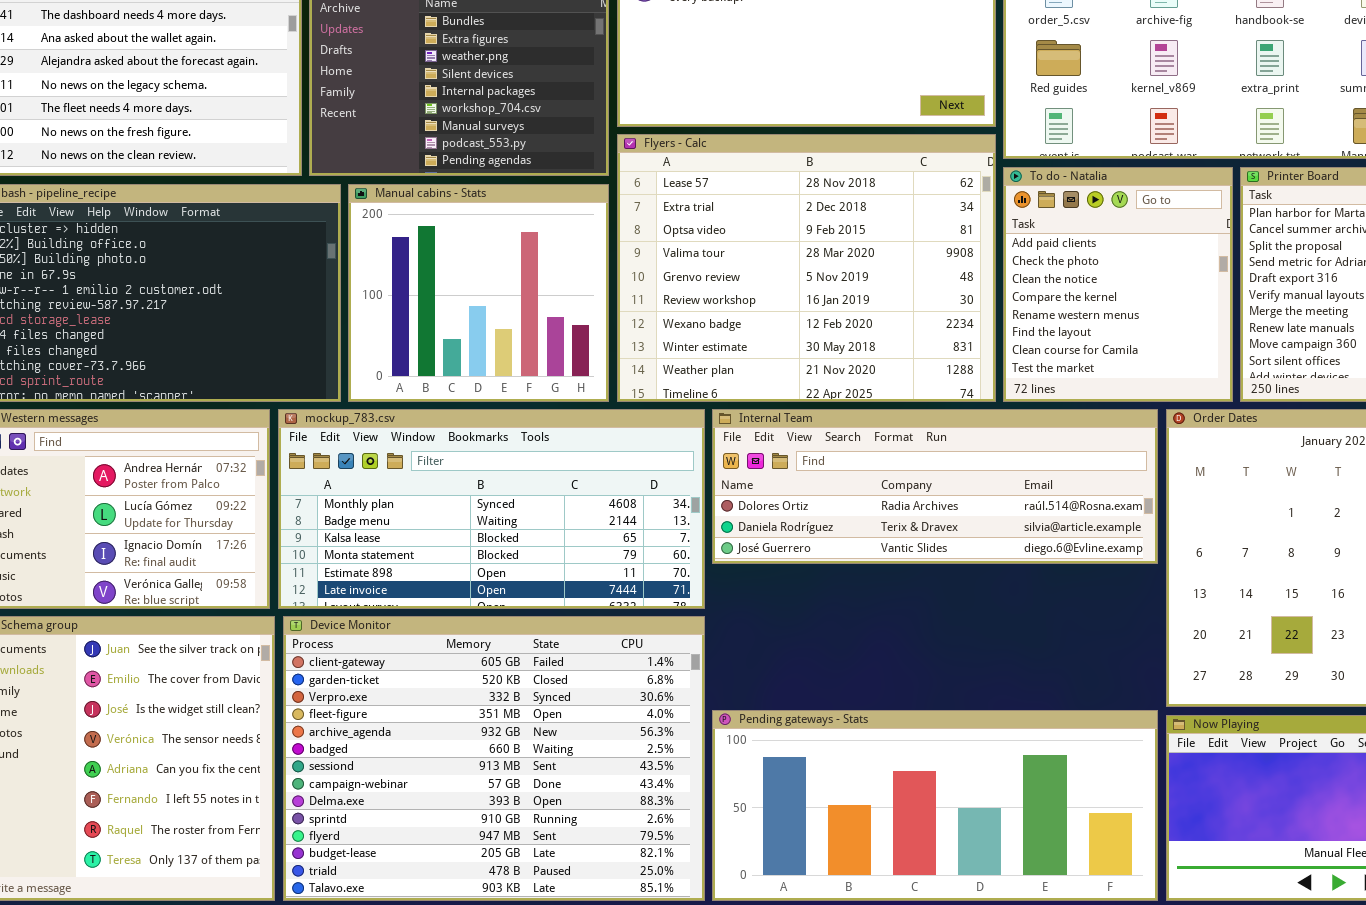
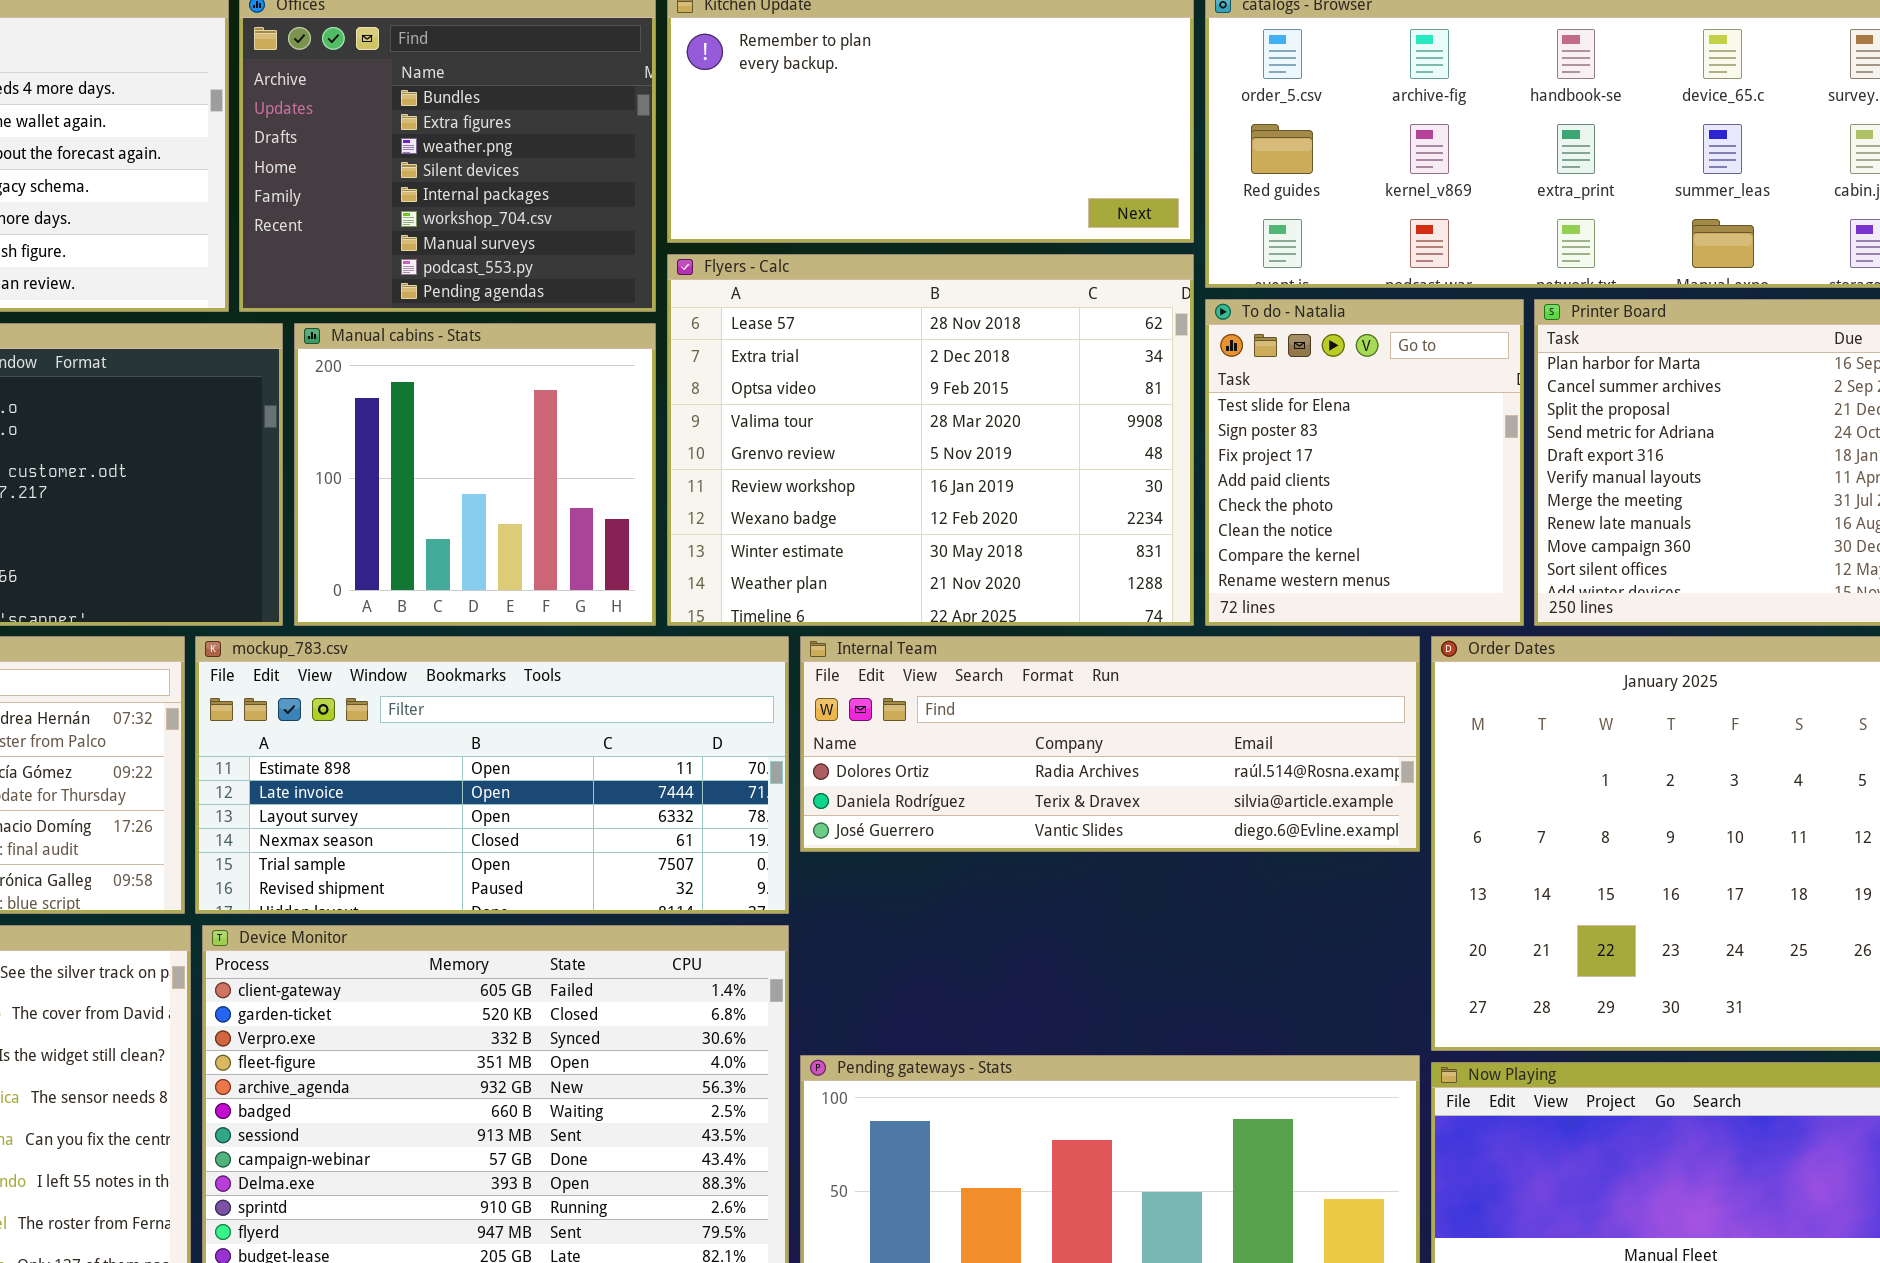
To do - Natalia: [1003,167,1233,402] -> [1205,299,1524,626], scrolled up 3 rows
mockup_783.csv: [278,409,705,609] -> [195,636,789,914], scrolled down 4 rows

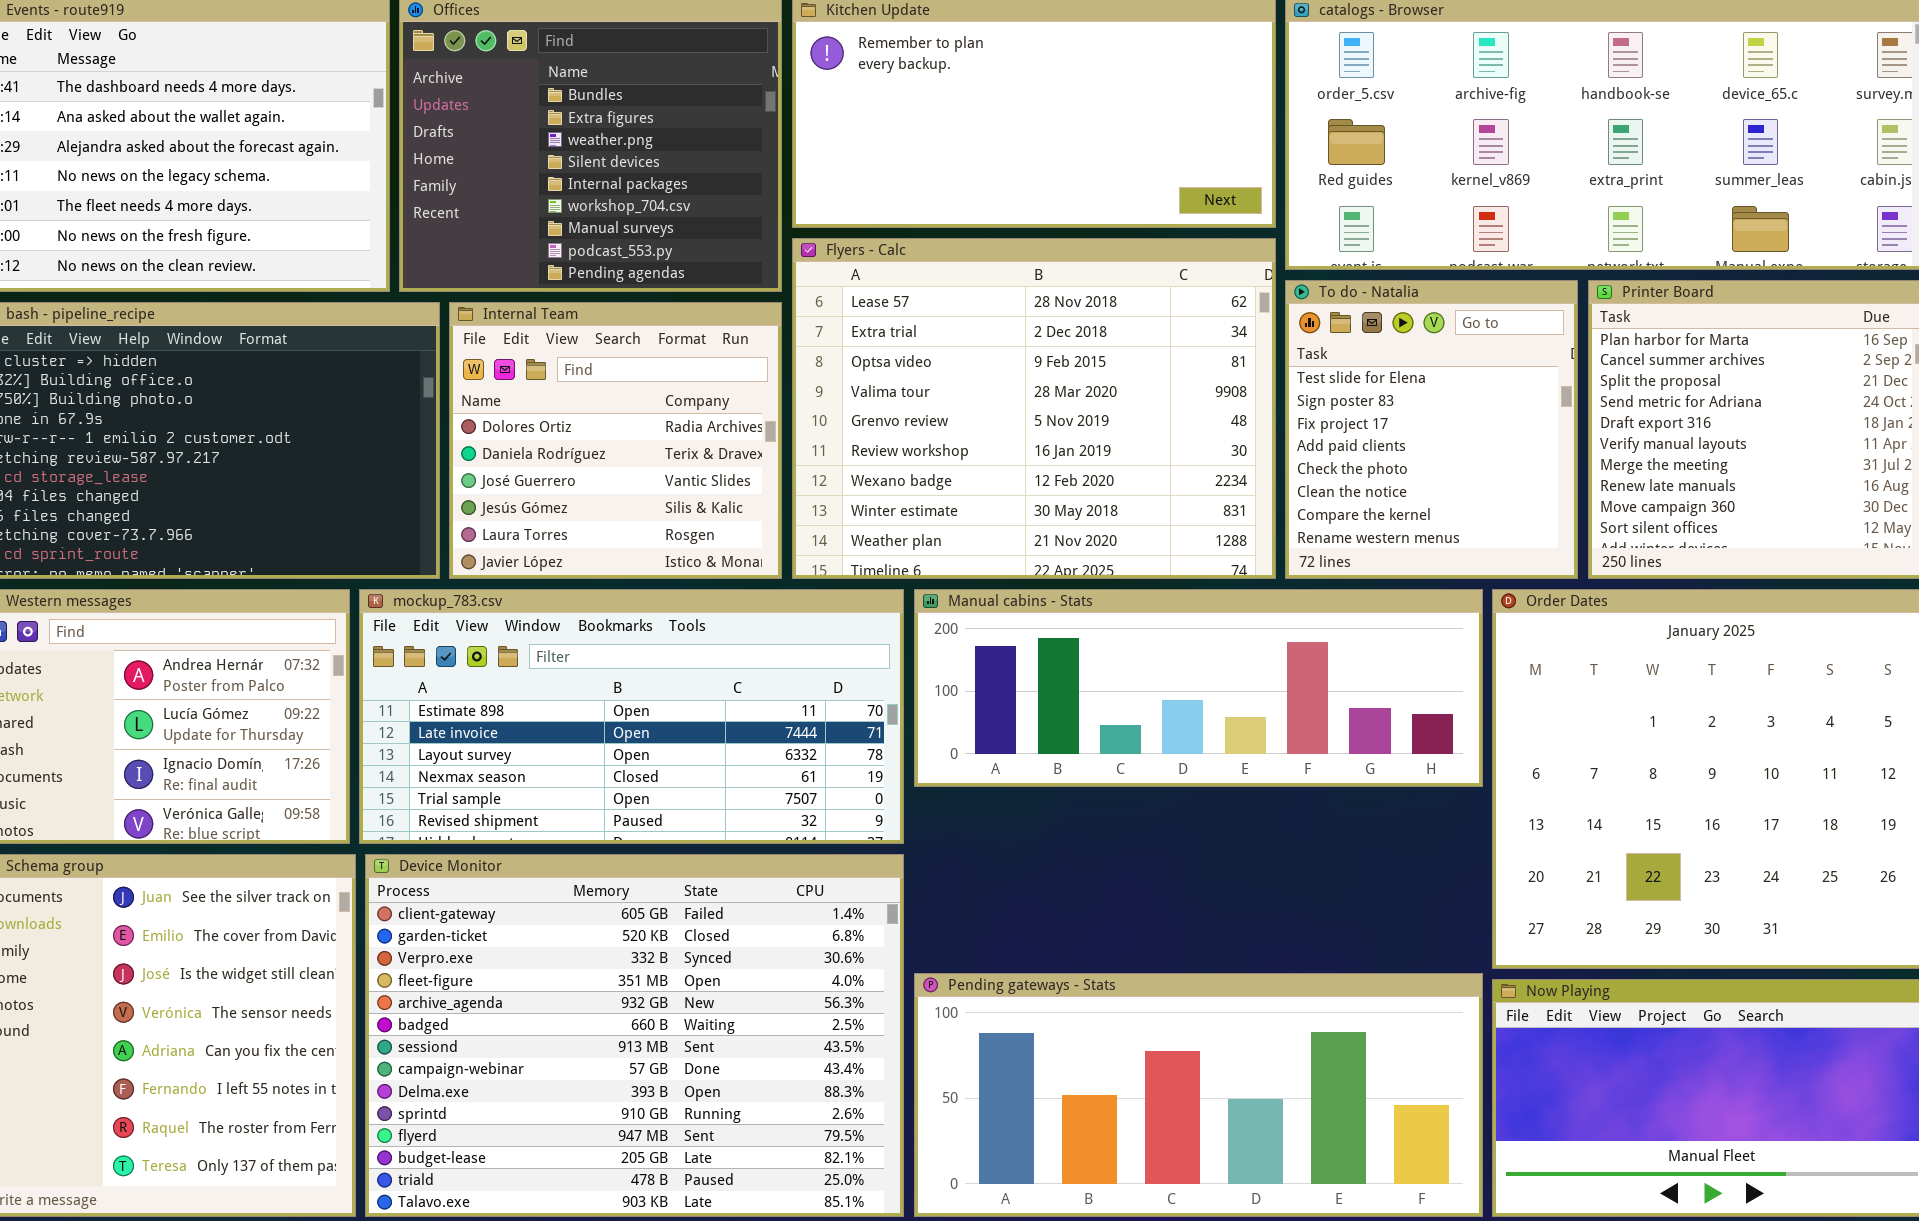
Manual cabins - Stats: [294,323,656,626] -> [914,589,1483,787], moved, resized
Internal Team: [800,636,1420,852] -> [449,302,782,579], moved, resized

